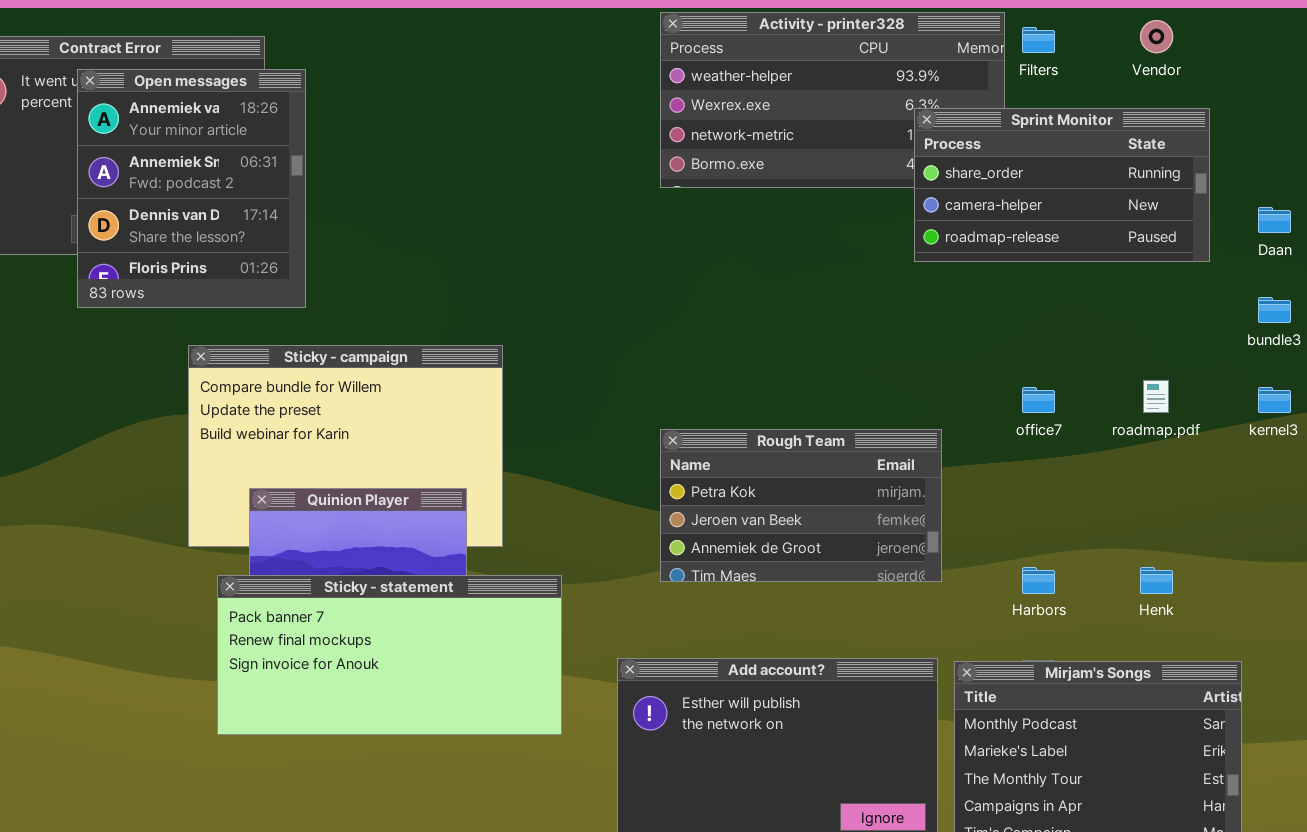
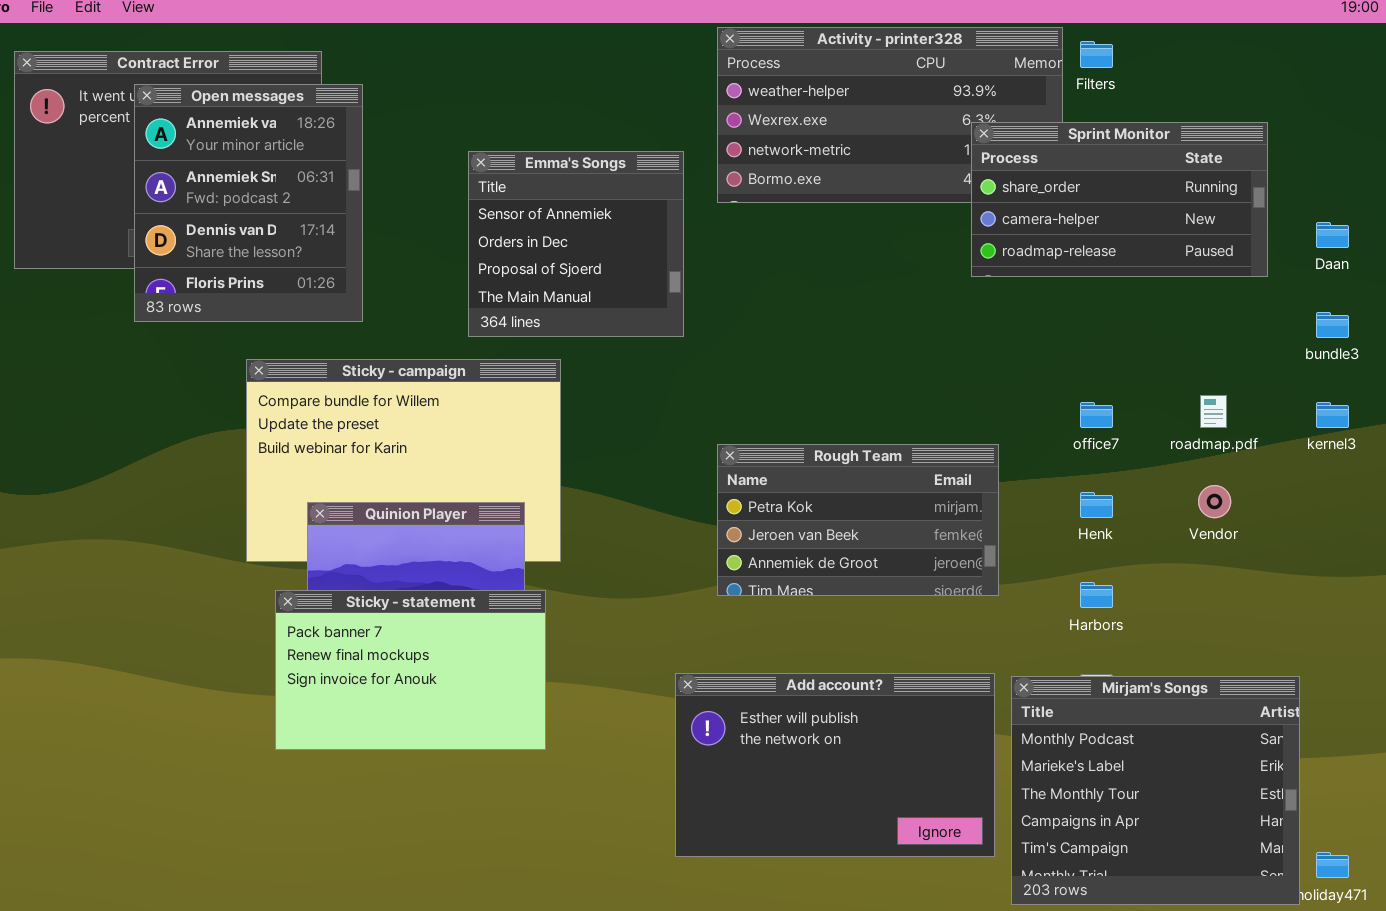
Vendor: [1140,20,1173,53] -> [1198,485,1231,518], moved
Emma's Songs: none -> [468,151,684,337], opened
Henk: [1140,567,1173,594] -> [1080,492,1113,518], moved
Sticky - statement: [217,575,562,735] -> [275,590,546,750], resized

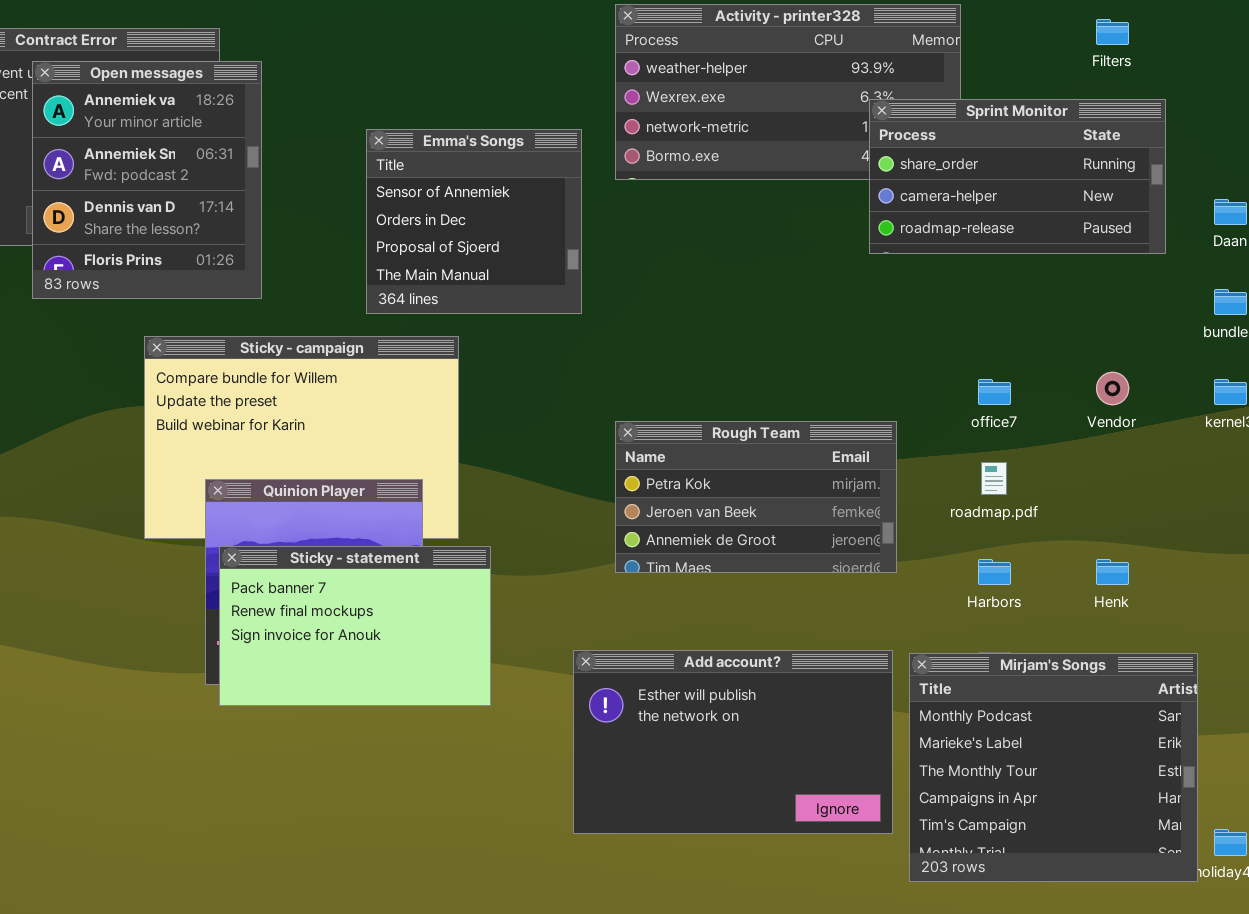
Filters: [1080,41,1113,68] -> [1096,19,1129,45], moved
roadmap.pdf: [1200,395,1227,428] -> [981,462,1007,495], moved
Vendor: [1198,485,1231,518] -> [1096,372,1129,405], moved
Henk: [1080,492,1113,518] -> [1096,559,1129,585], moved
Sticky - statement: [275,590,546,750] -> [219,546,491,706], moved

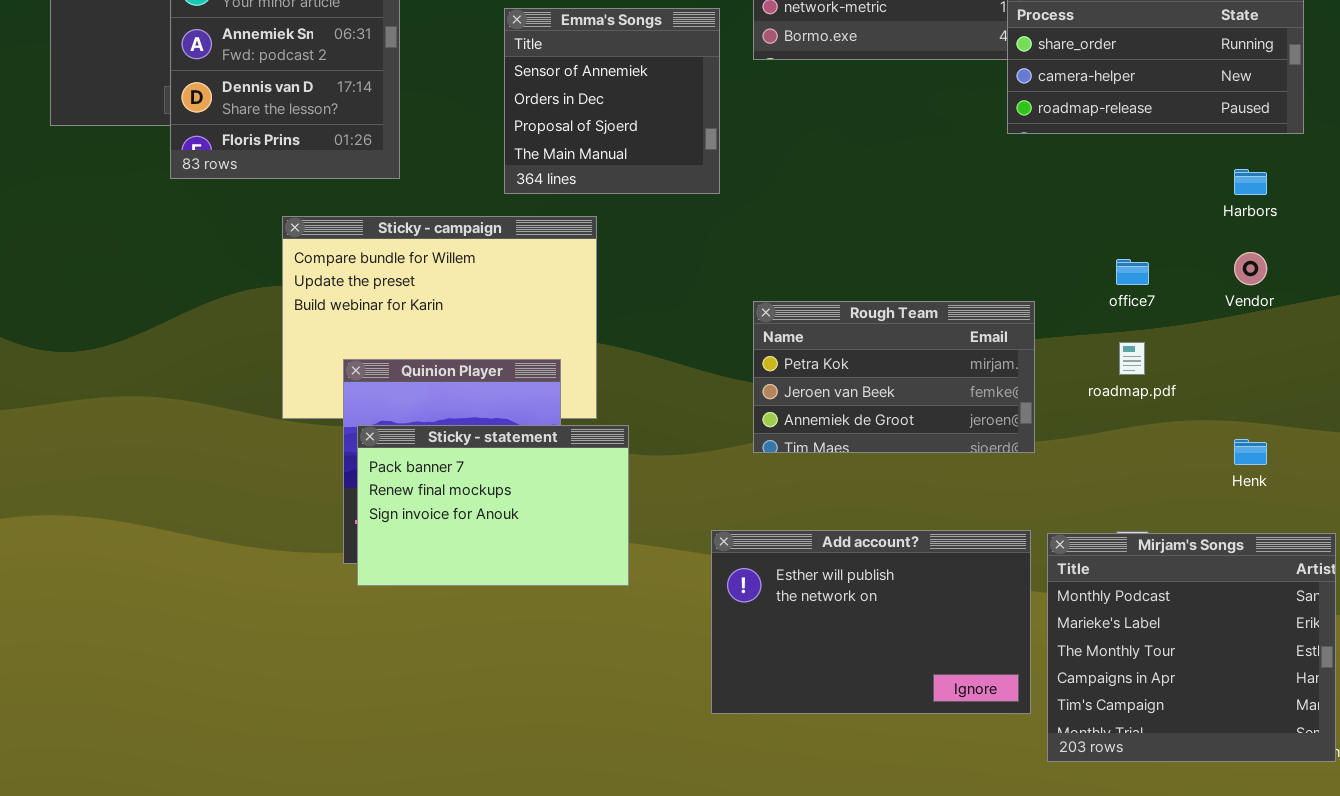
Harbors: [978,559,1011,585] -> [1234,169,1267,195], moved

